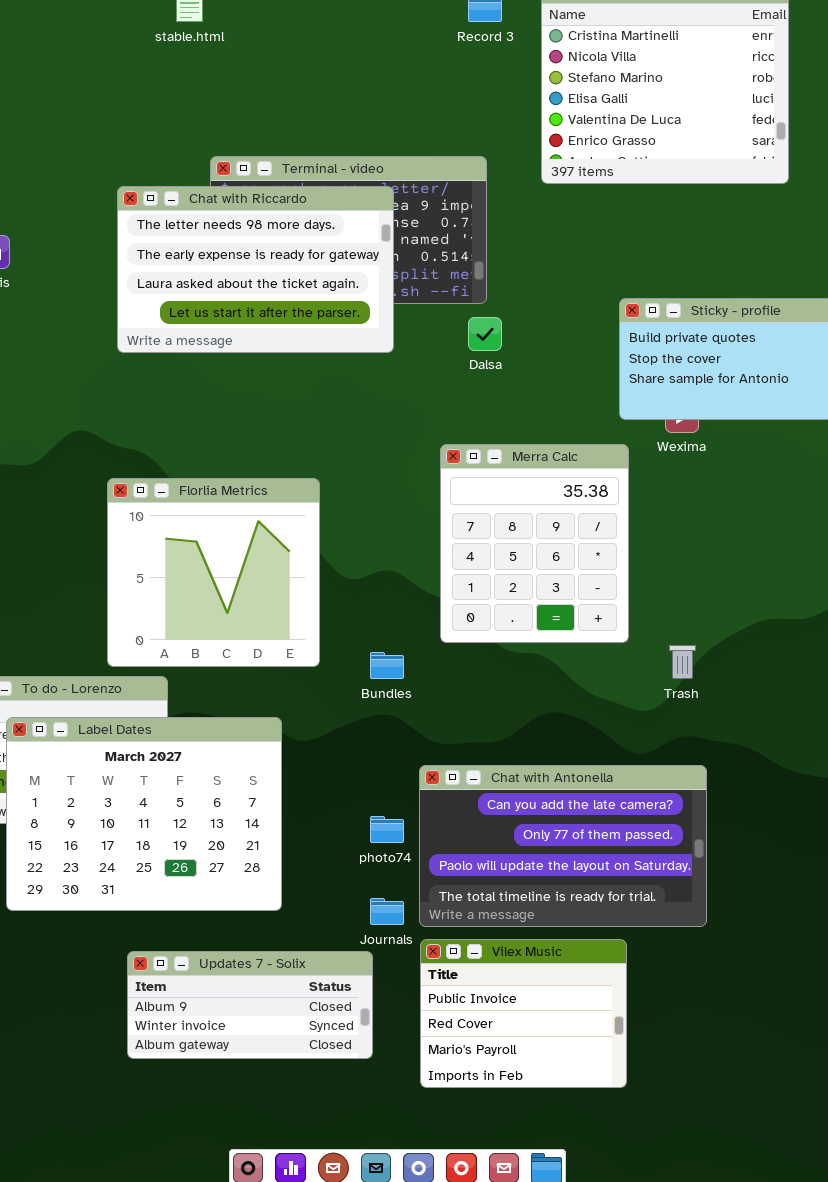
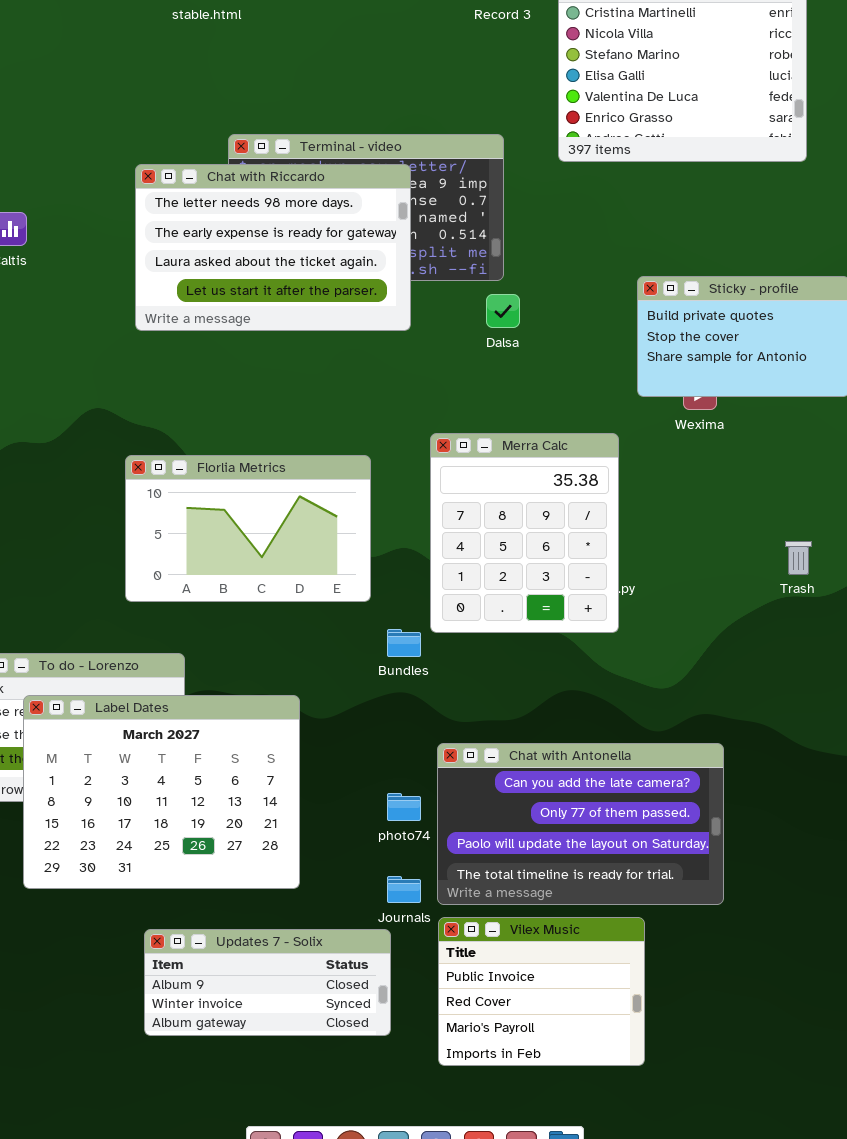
Merra Calc: [440,444,629,643] -> [430,433,619,633], moved
Florlia Metrics: [107,478,320,667] -> [125,455,371,602], resized
Trash: [669,645,696,679] -> [785,541,812,575], moved

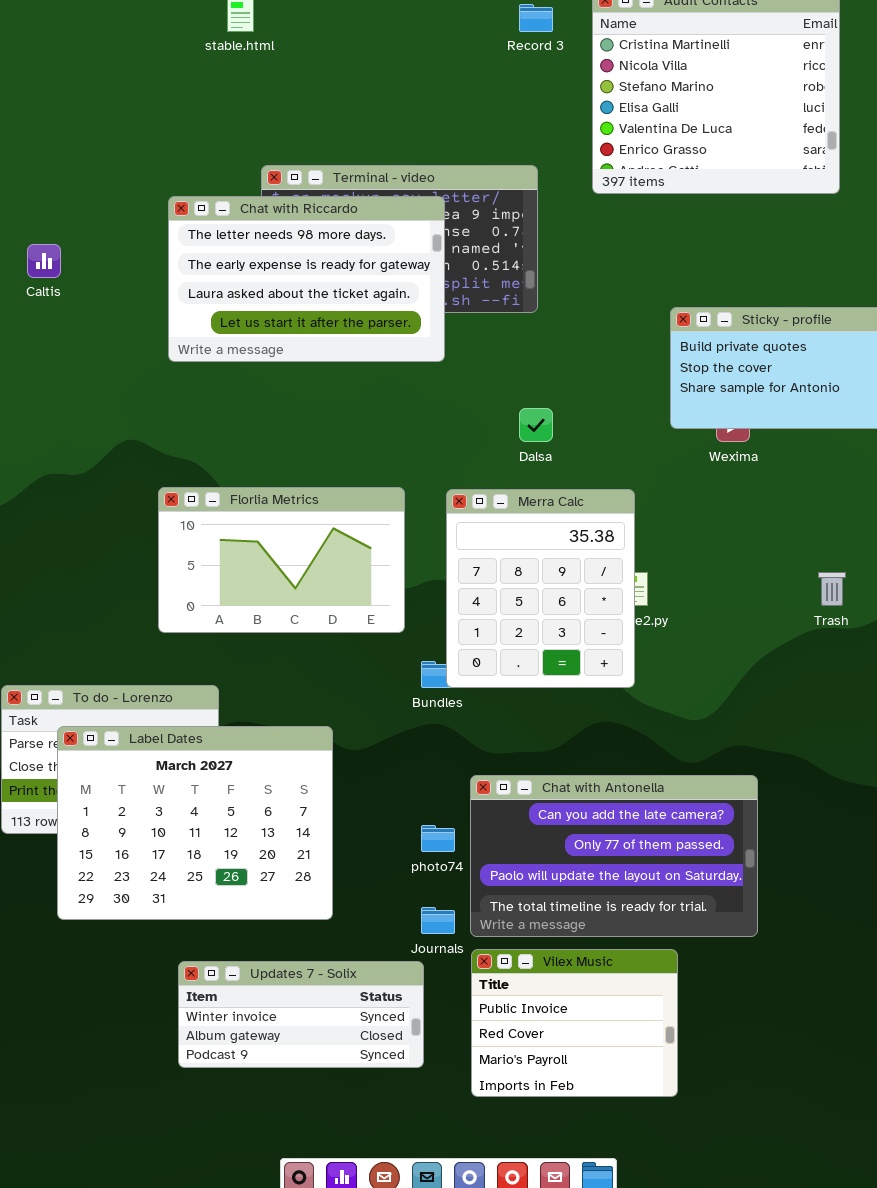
Dalsa: [486,294,520,328] -> [519,408,553,442], moved
Merra Calc: [430,433,619,633] -> [446,489,635,688], moved
Updates 7 - Solix: [144,929,391,1036] -> [178,961,424,1068], scrolled down 1 row

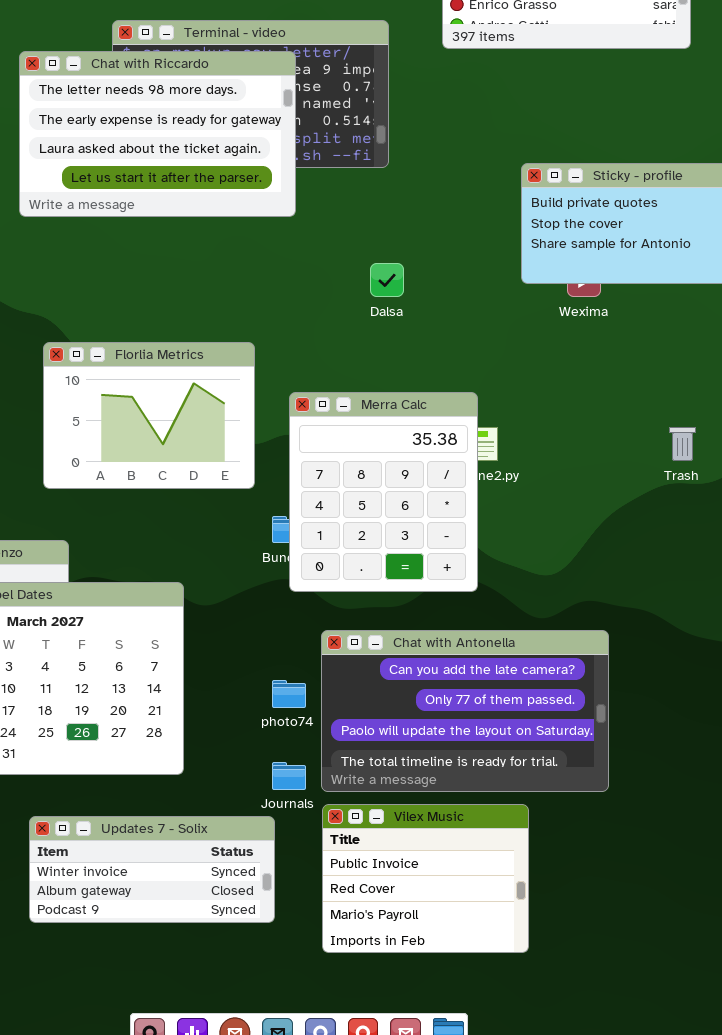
Florlia Metrics: [158,487,405,633] -> [43,342,255,489], resized
Merra Calc: [446,489,635,688] -> [289,392,478,592], moved

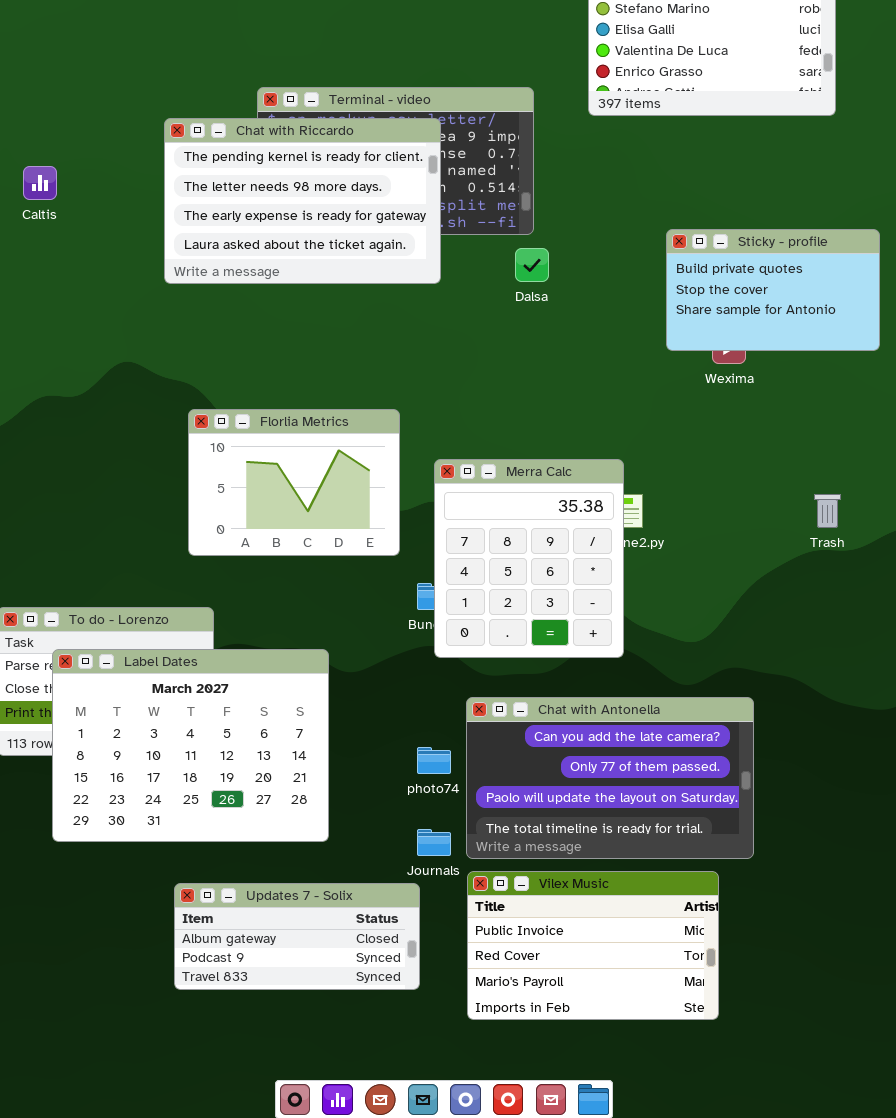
Chat with Riccardo: [19,51,296,217] -> [164,118,441,284], scrolled up 1 row
Dalsa: [370,263,404,297] -> [515,248,549,282], moved
Vilex Music: [322,804,529,953] -> [467,871,719,1020], resized
Updates 7 - Solix: [29,816,275,923] -> [174,883,420,990], scrolled down 1 row

